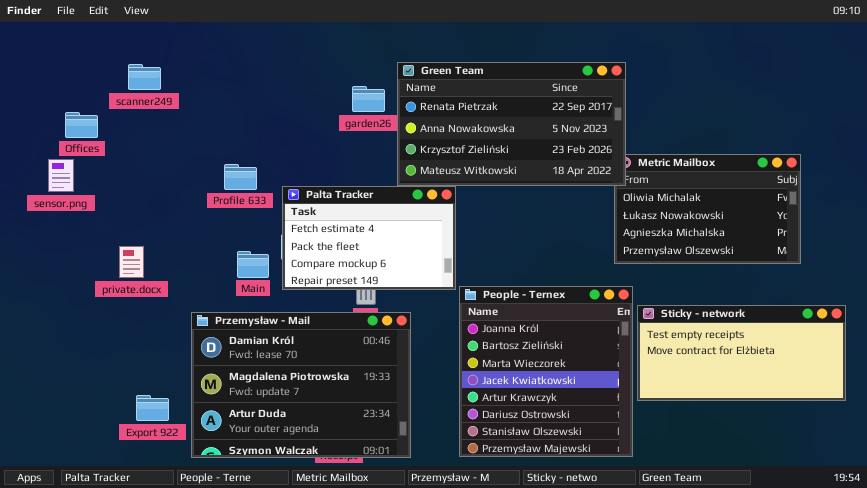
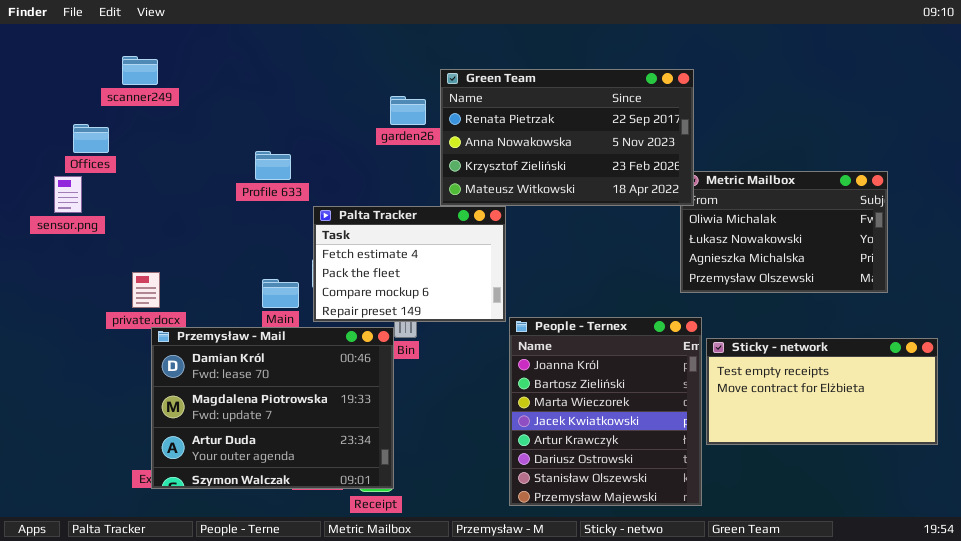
scanner249: [128,64,161,90] -> [122,56,158,85], moved
Profile 633: [224,164,257,190] -> [255,151,291,180], moved
Przemysław - Mail: [191,312,411,458] -> [151,327,394,489], moved

